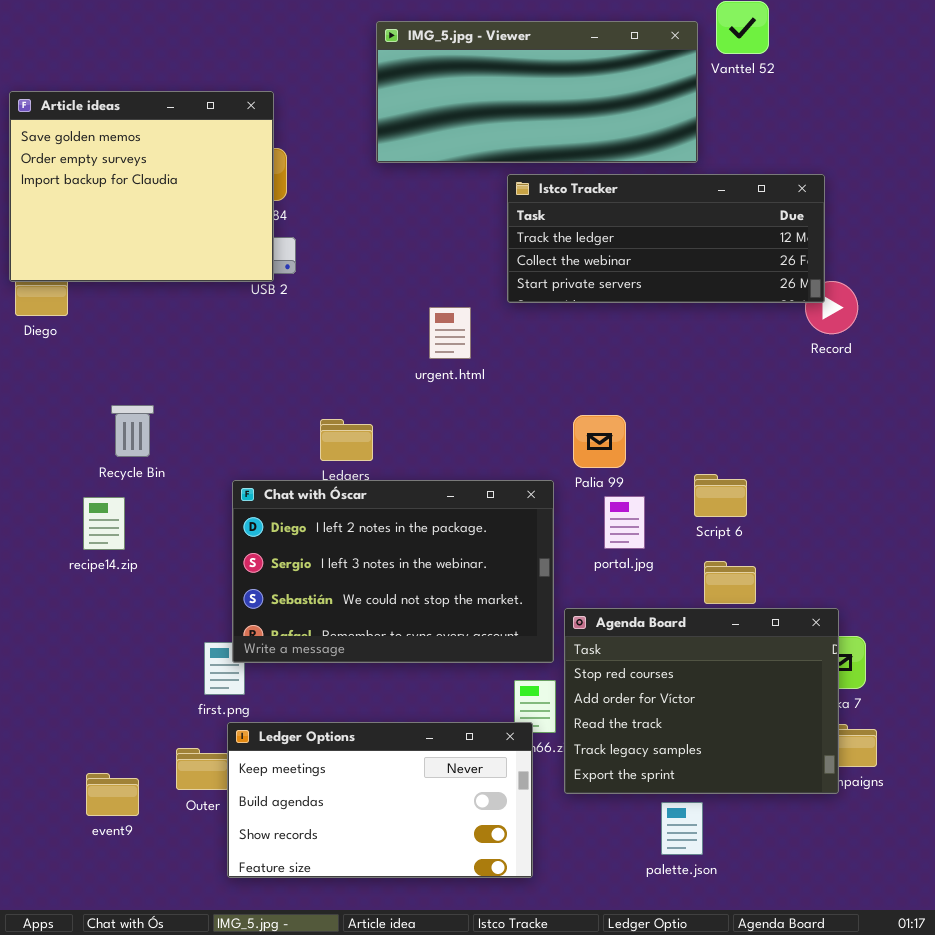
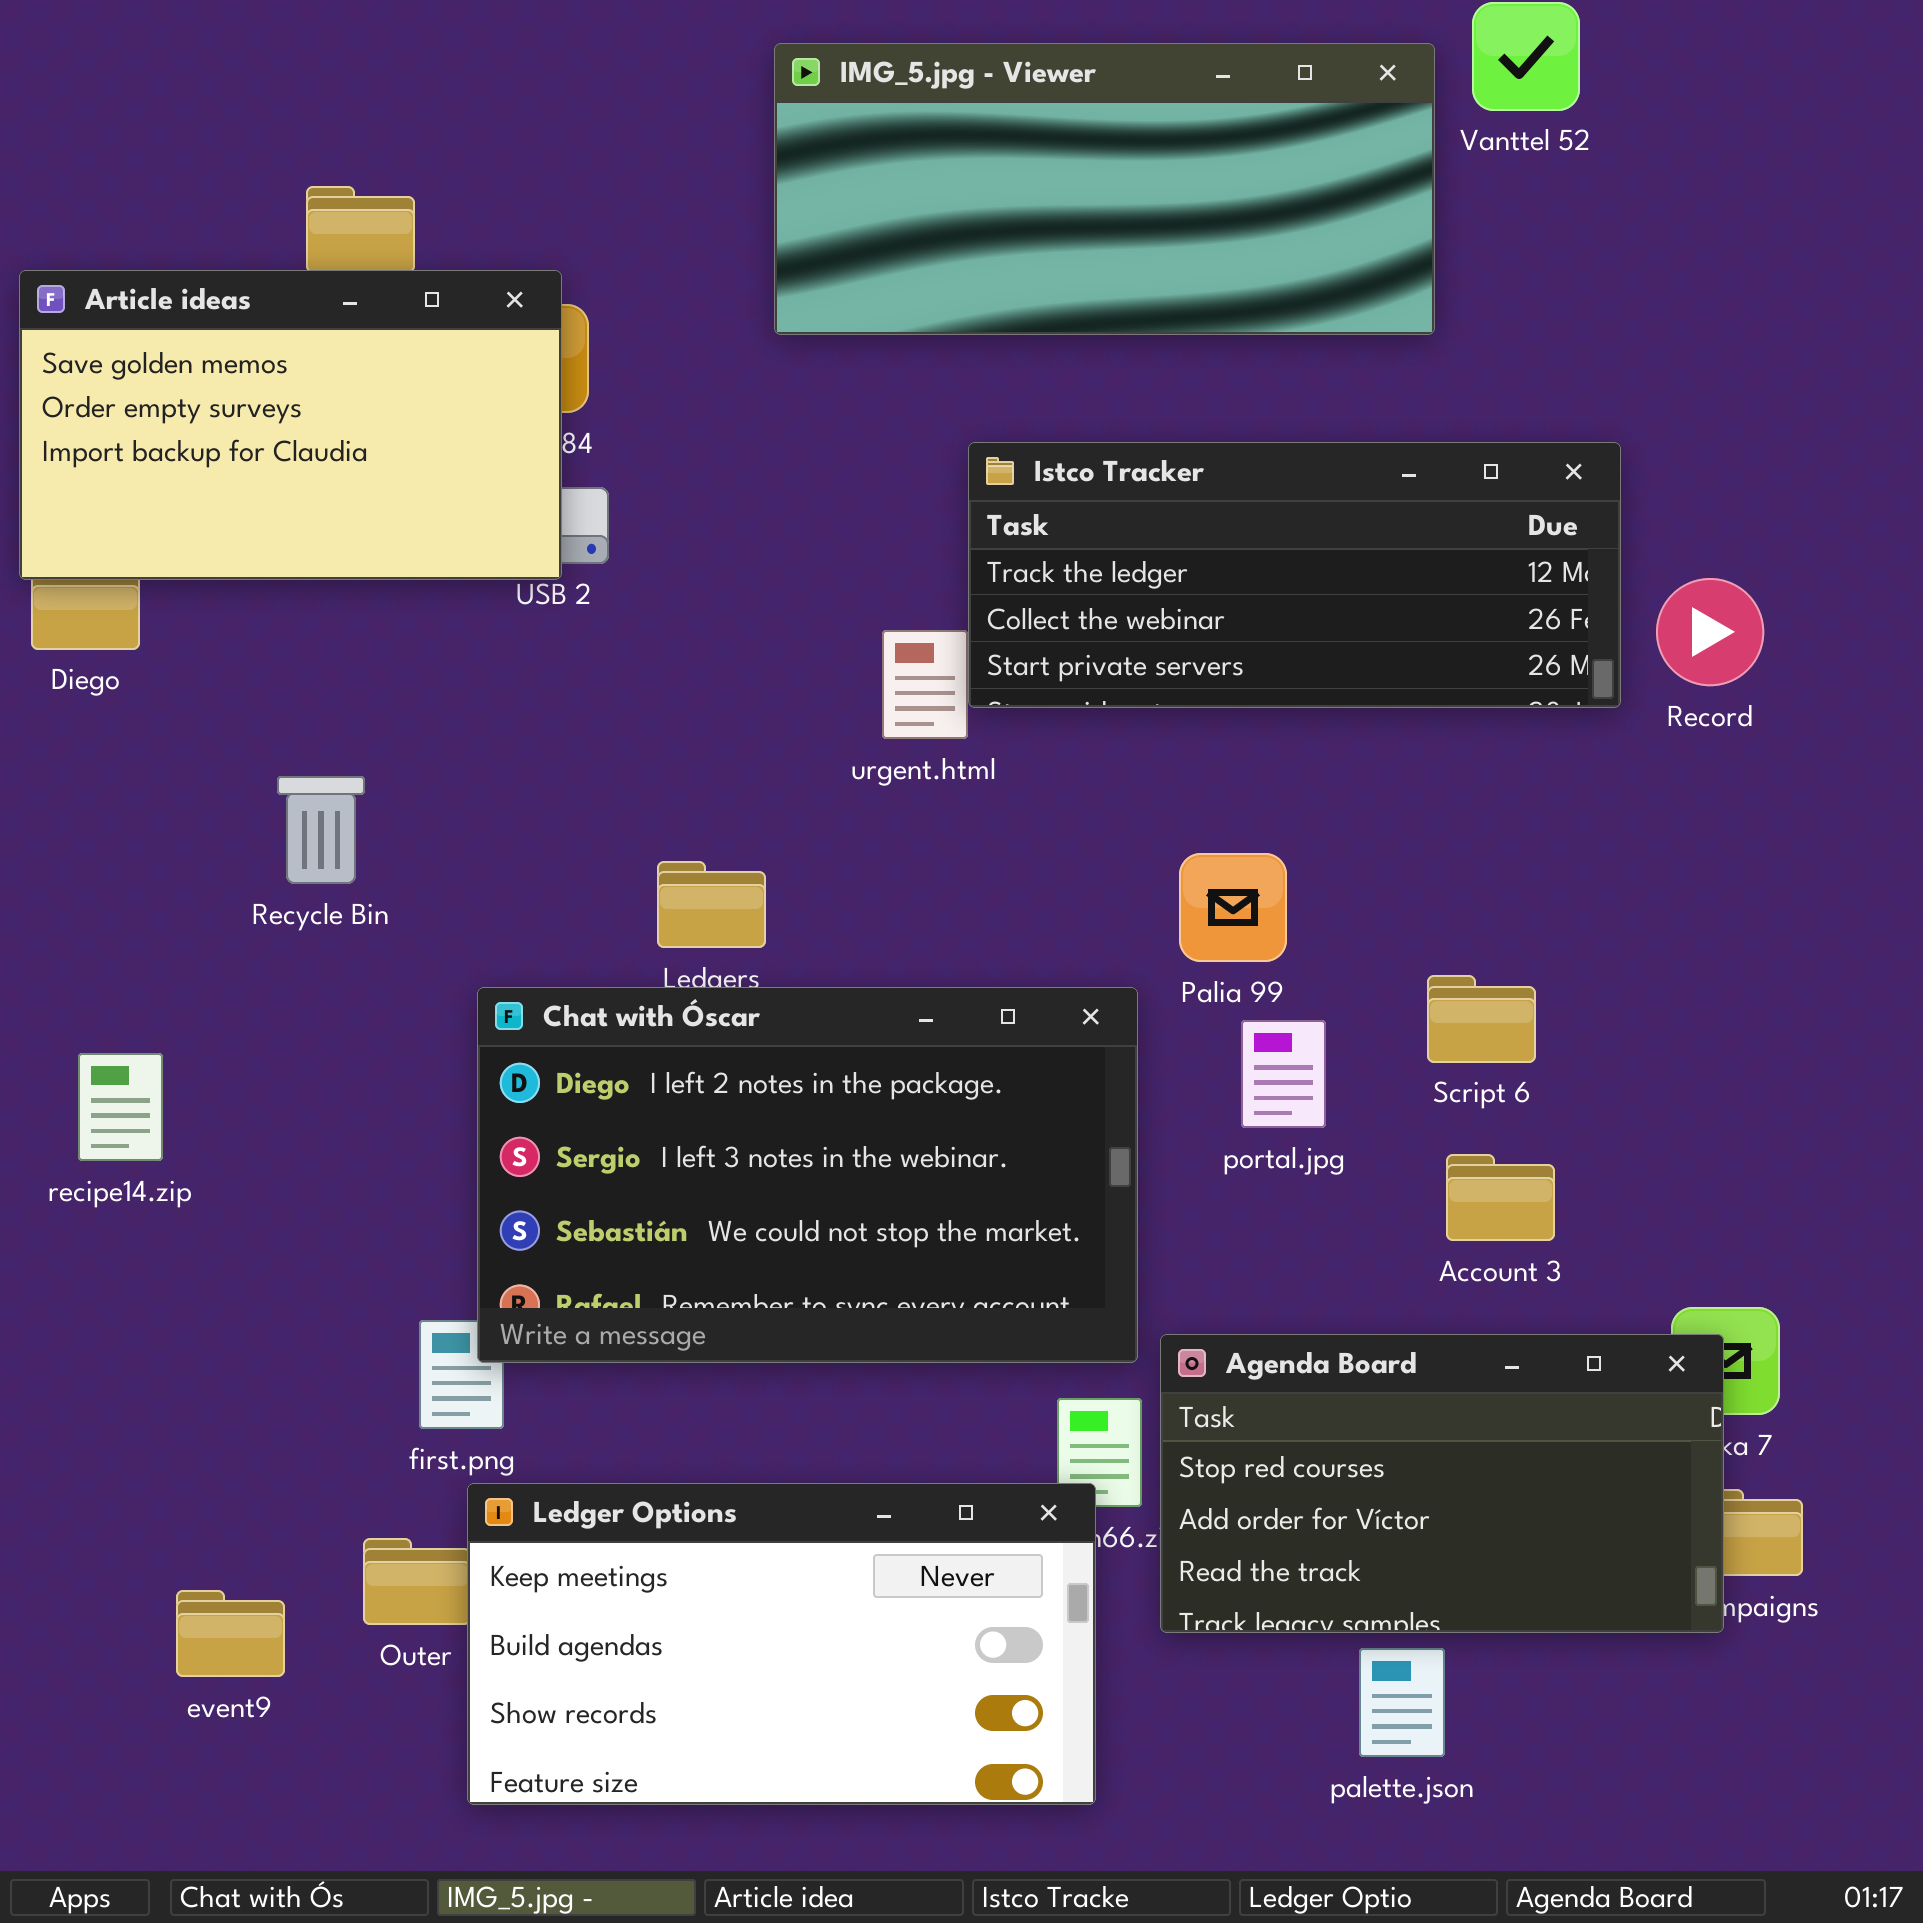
Article ideas: [9,91,274,282] -> [19,270,562,580], resized
Istco Tracker: [507,174,825,303] -> [968,442,1621,708], moved
Recycle Bin: [111,405,154,457] -> [277,776,365,884], moved
recipe14.zip: [83,497,125,550] -> [78,1053,163,1161], moved
Agenda Board: [564,608,839,794] -> [1160,1334,1724,1633], resized

